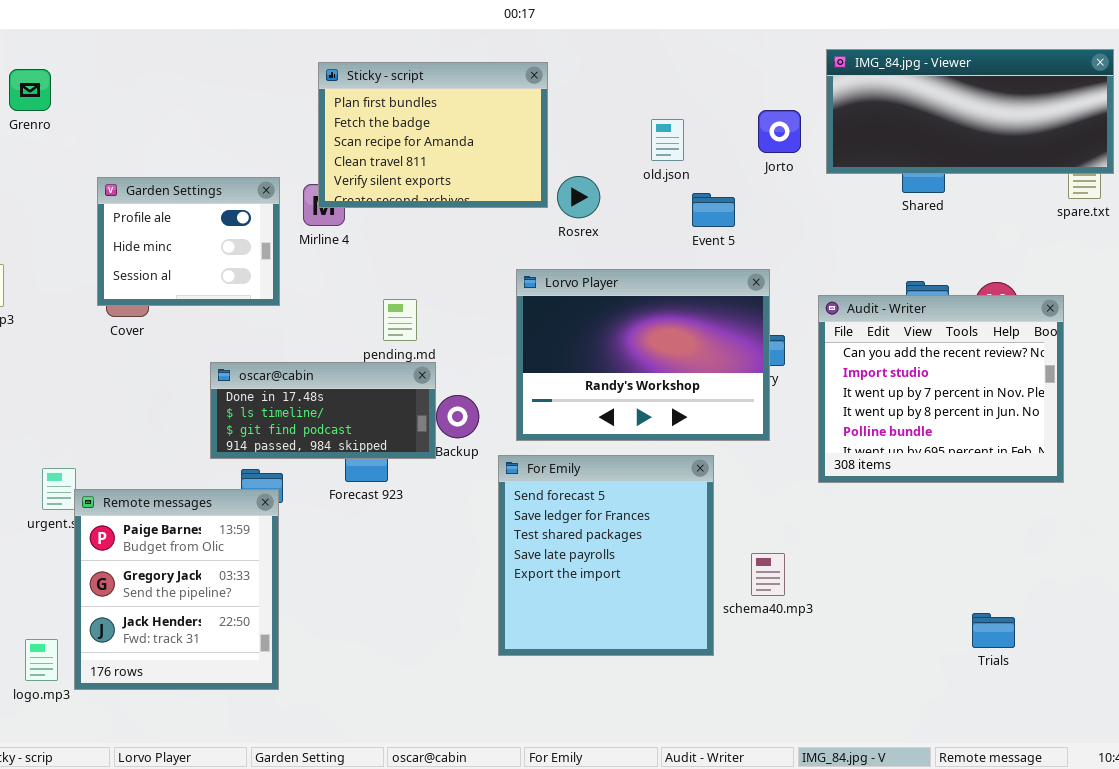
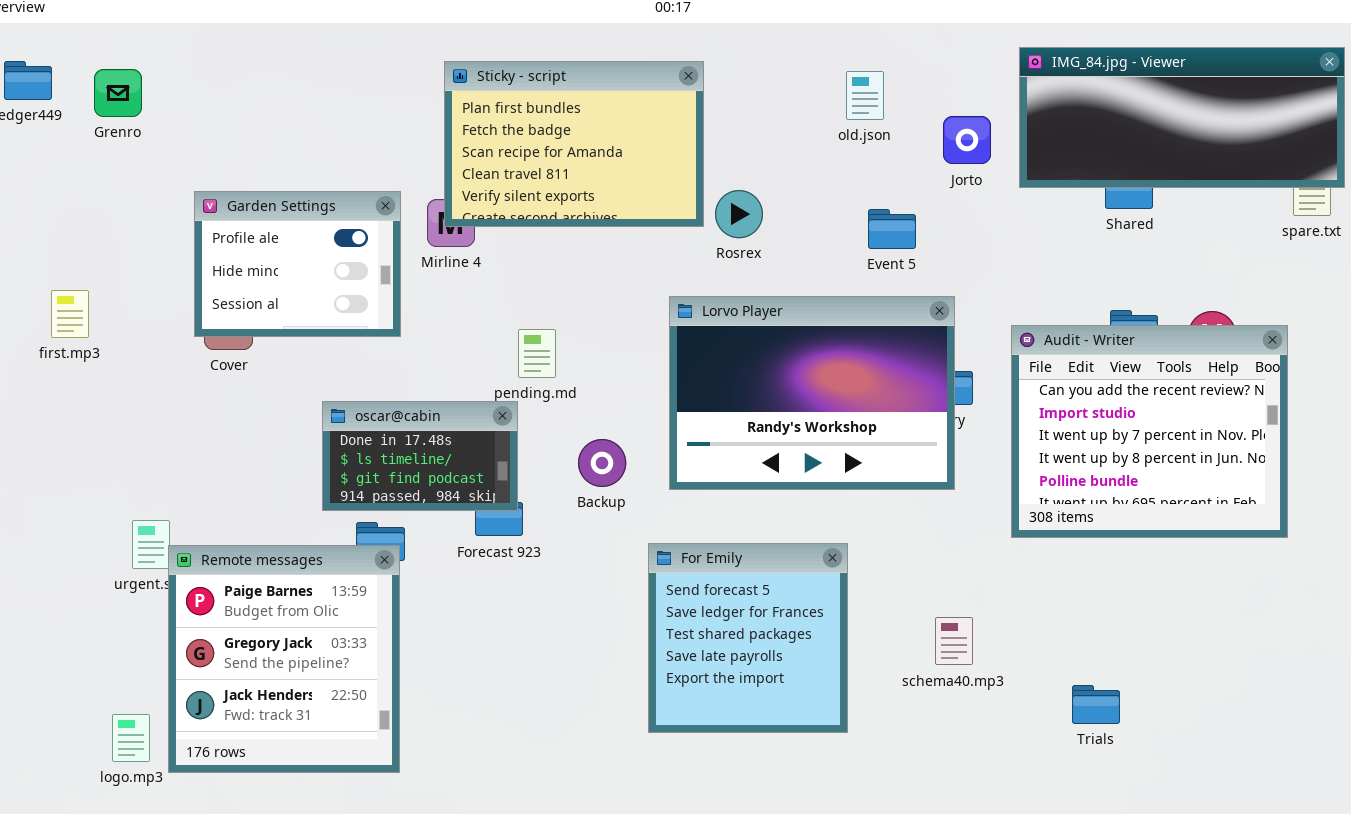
old.json: [651,119,684,161] -> [846,71,884,120], moved
oscar@cabin: [210,362,436,459] -> [322,401,518,511], resized
For Emily: [498,455,714,656] -> [648,543,848,733], resized
Trials: [972,613,1015,648] -> [1072,685,1120,724], moved

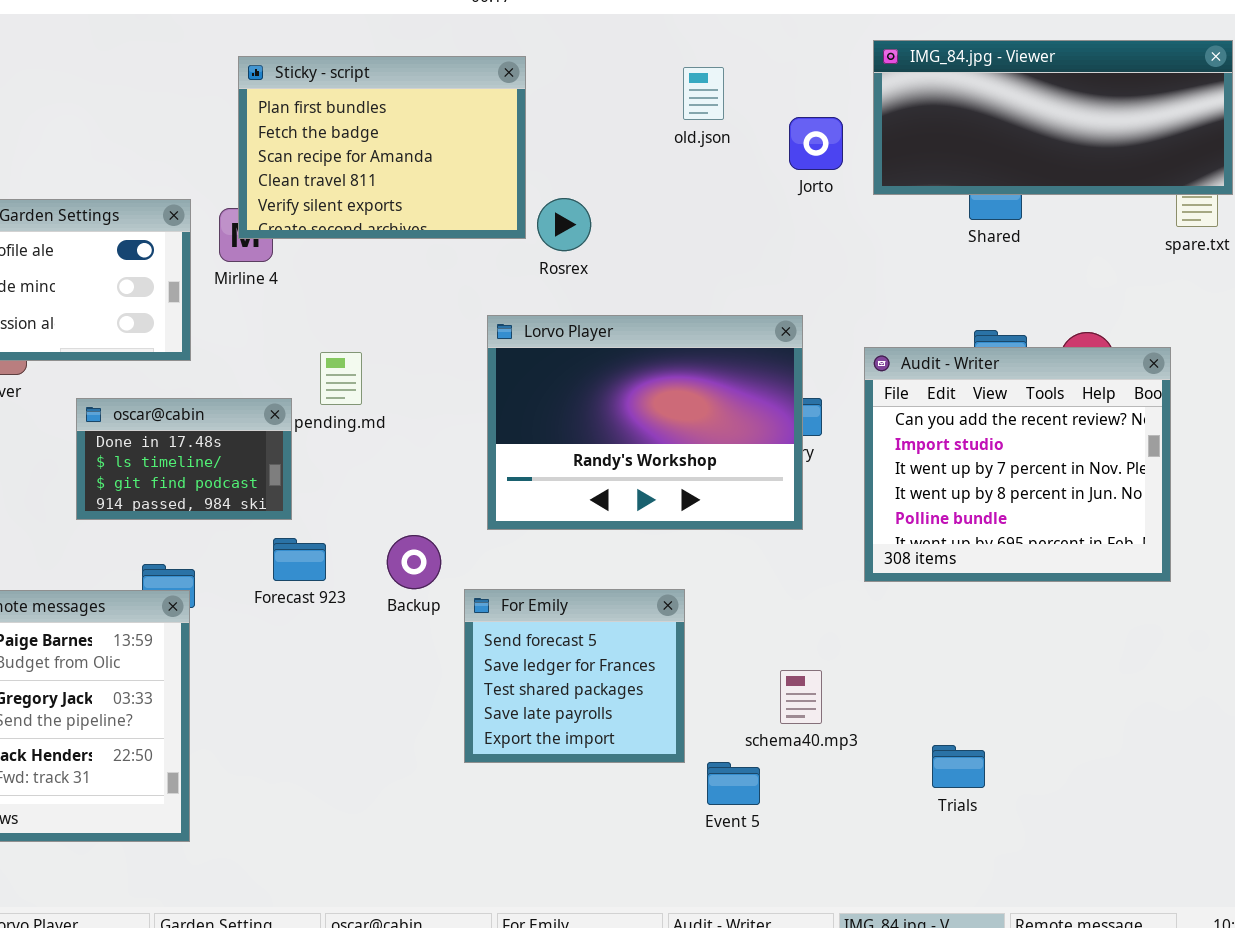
Event 5: [868,209,916,249] -> [707,762,760,805], moved
oscar@cabin: [322,401,518,511] -> [76,398,292,520], moved
Backup: [578,439,626,487] -> [387,535,441,589], moved
For Emily: [648,543,848,733] -> [464,589,685,763], resized

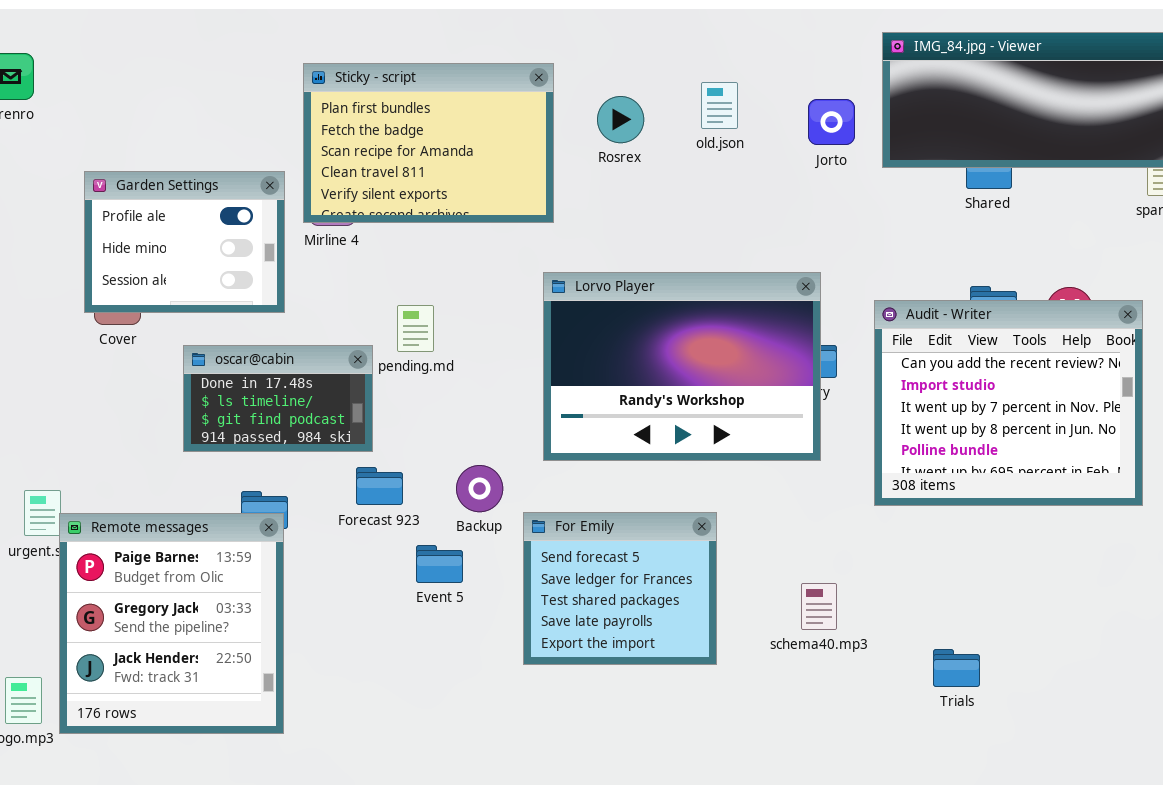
Sticky - script: [238,56,526,239] -> [303,63,554,223], moved
old.json: [683,67,724,120] -> [701,82,738,129], moved
Rosrex: [537,198,591,251] -> [597,96,644,143], moved
Event 5: [707,762,760,805] -> [416,545,463,583], moved

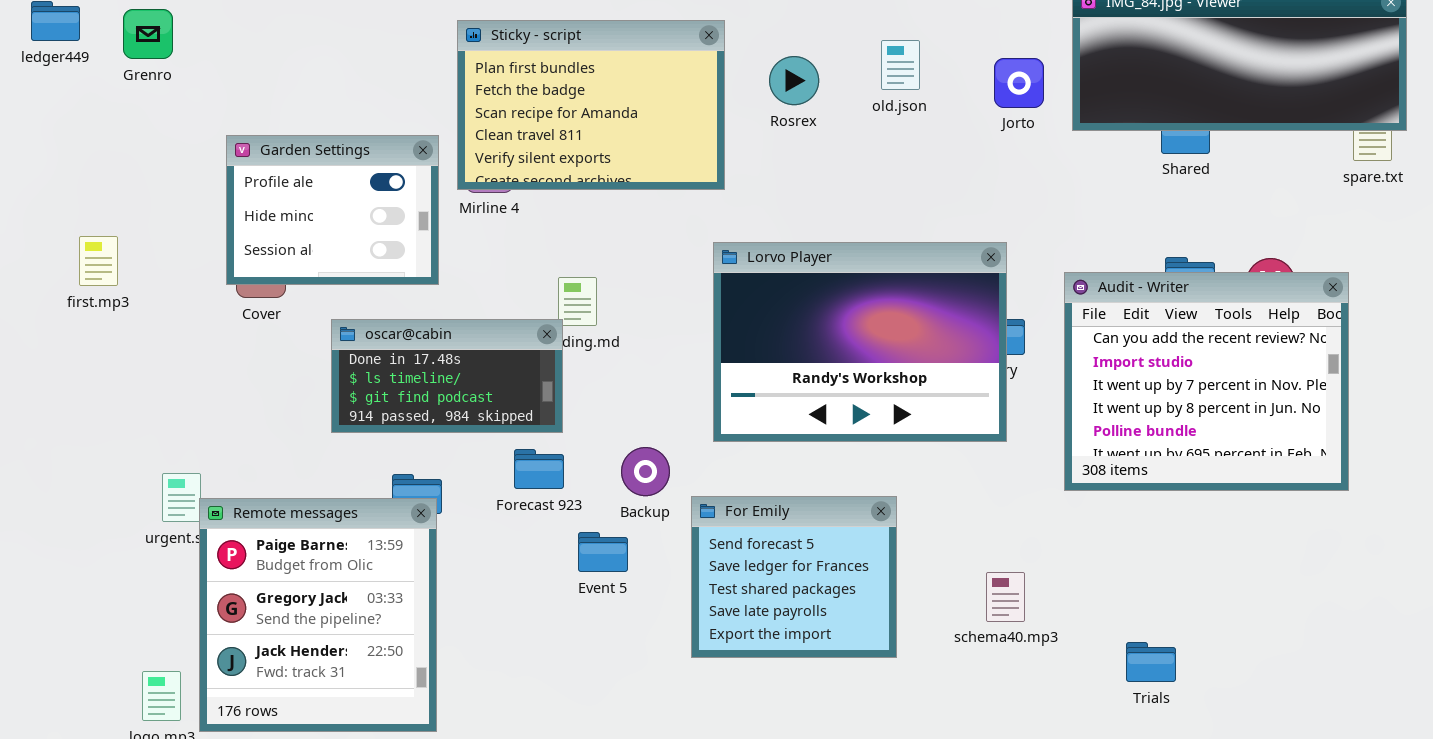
oscar@cabin: [183,345,373,452] -> [331,319,563,433], resized

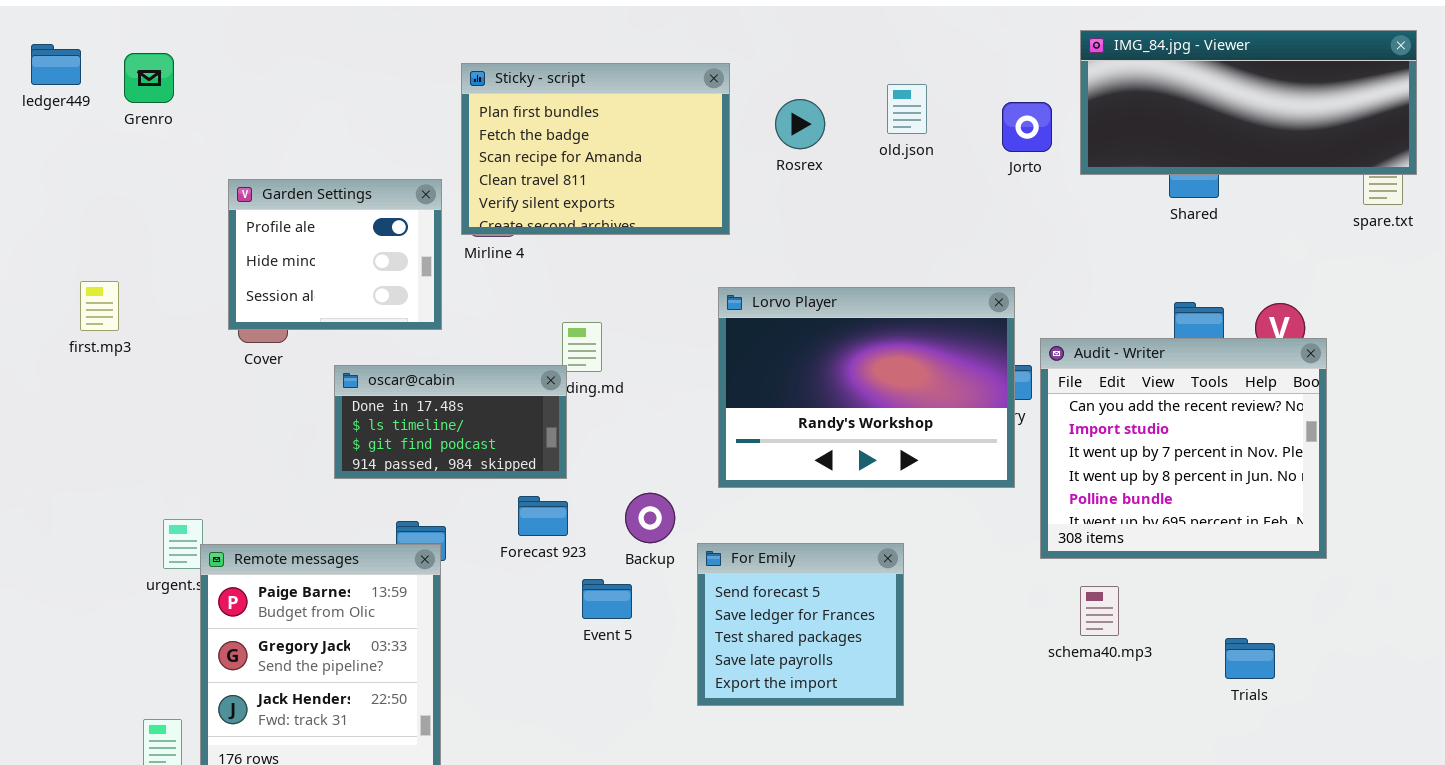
Audit - Writer: [1064,272,1349,491] -> [1040,338,1327,559], moved
schema40.mp3: [986,572,1025,622] -> [1080,586,1119,636], moved
Trials: [1126,642,1176,682] -> [1225,638,1275,679], moved

